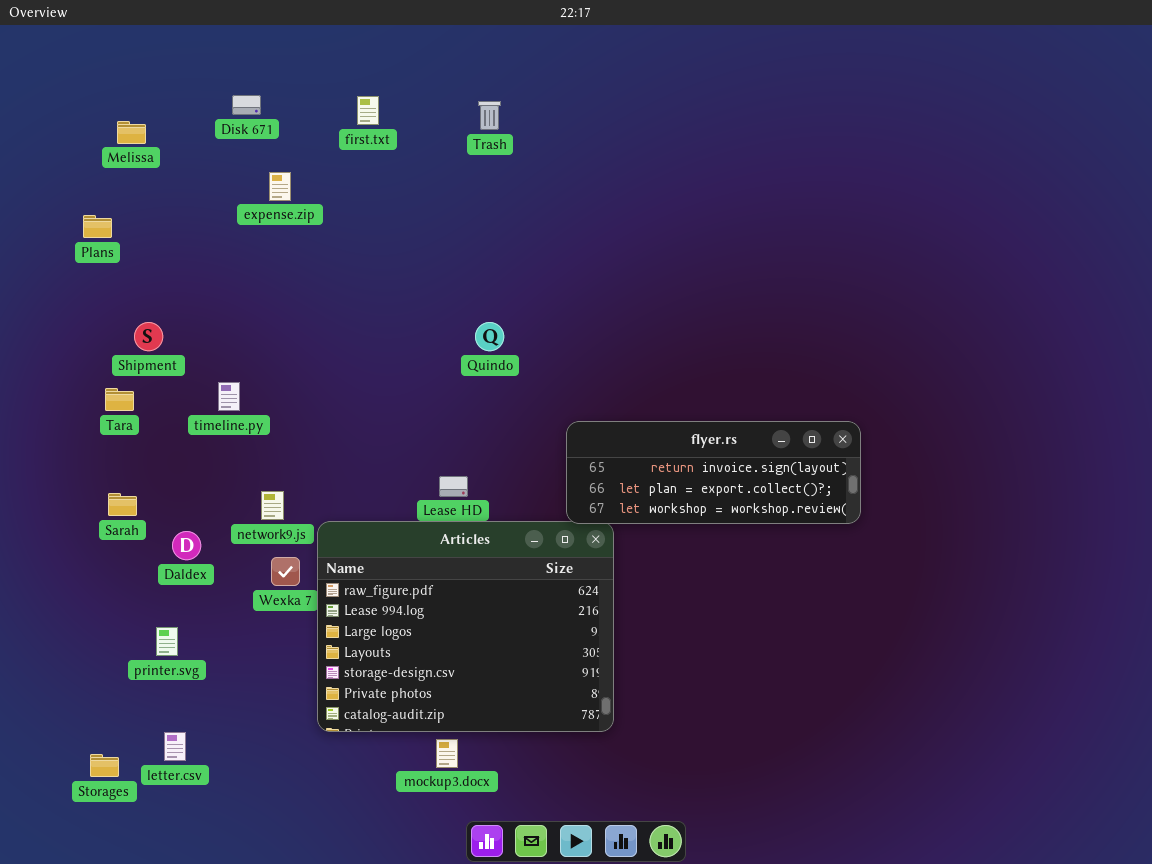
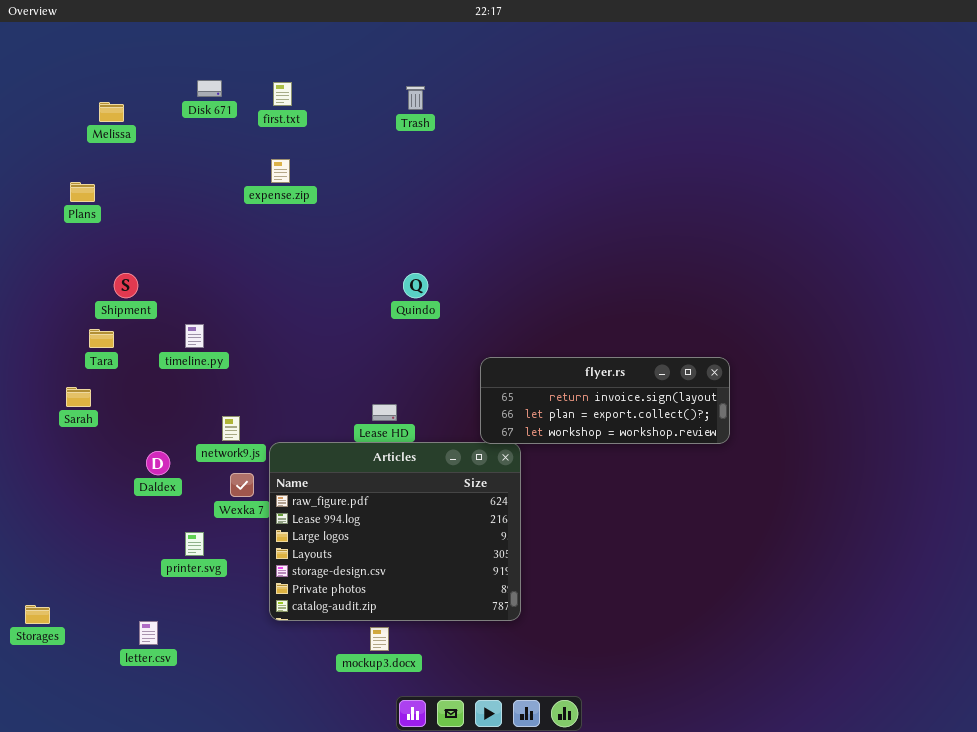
first.txt: [357,96,379,125] -> [273,82,292,106], moved
expense.zip: [269,172,291,201] -> [271,159,290,183], moved
Sarah: [108,493,137,516] -> [66,387,91,407], moved
printer.svg: [156,627,178,656] -> [185,532,204,556], moved
Storages: [90,754,119,777] -> [25,605,50,624], moved

